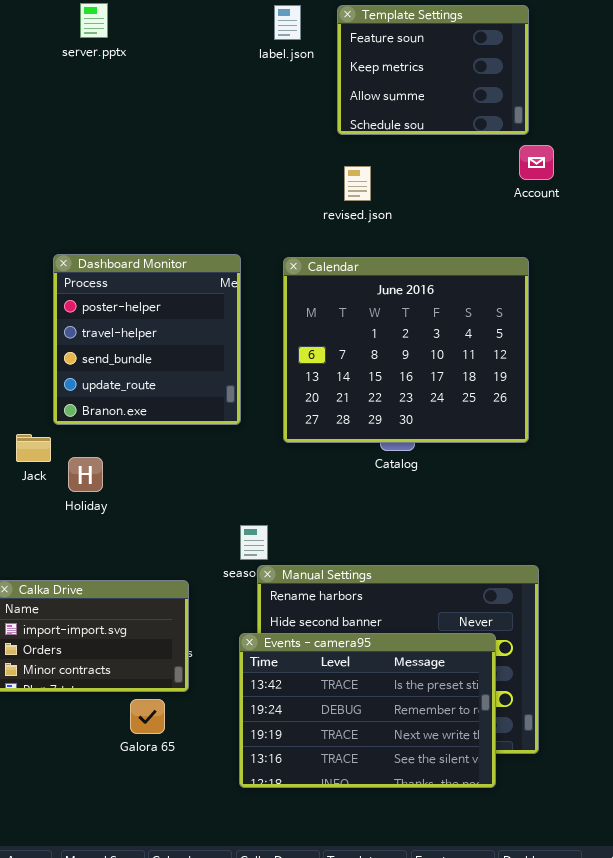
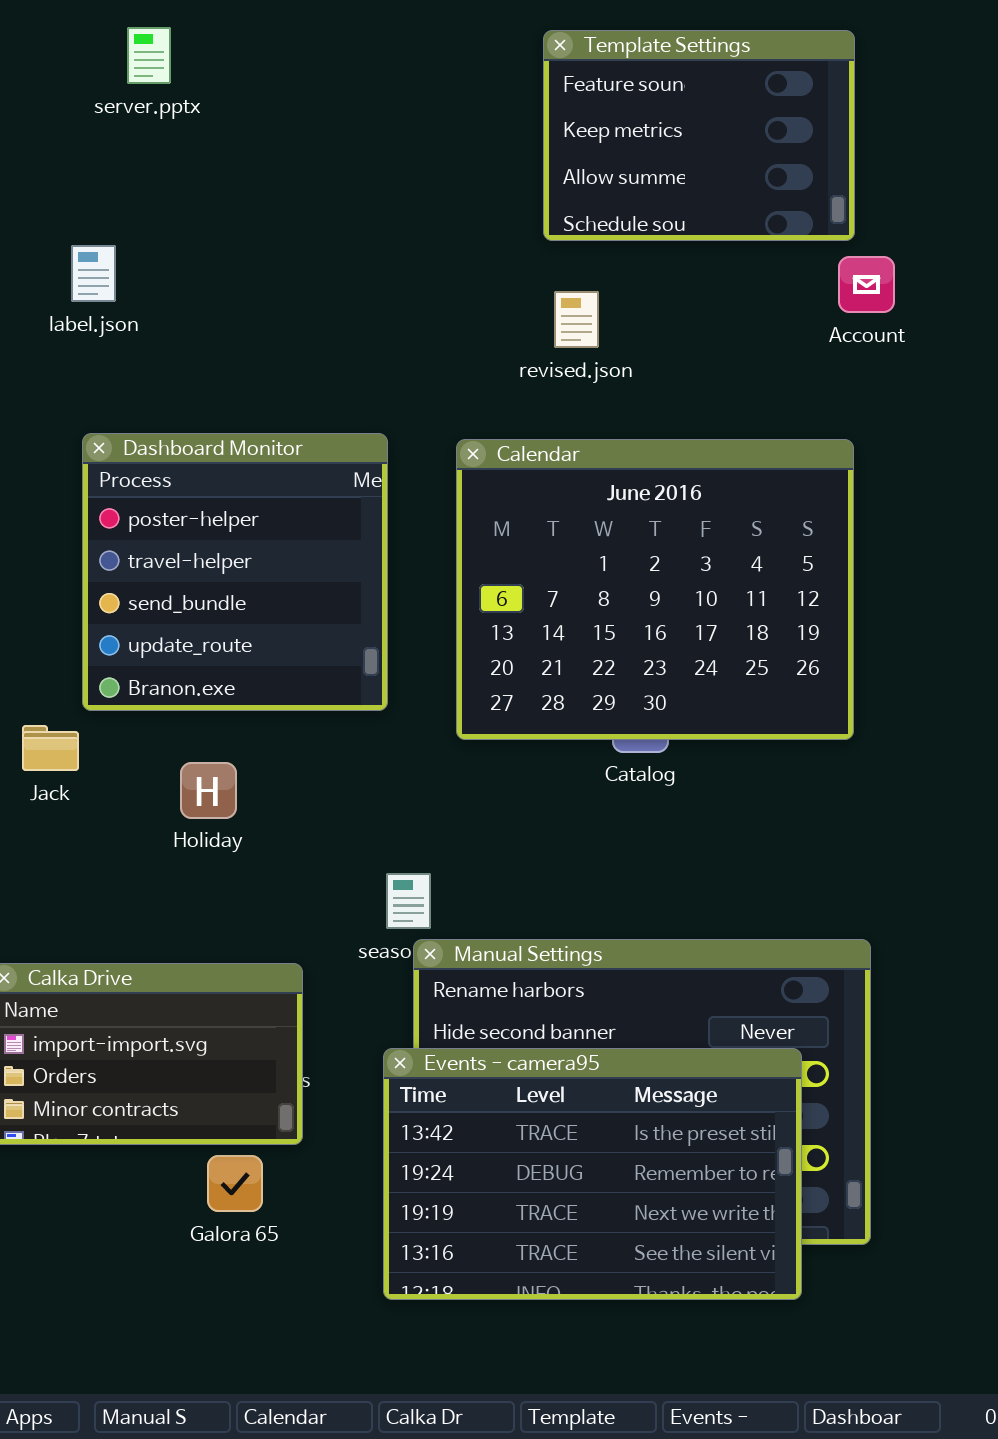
label.json: [274,5,301,40] -> [71,245,116,302], moved
Holiday: [68,457,103,492] -> [180,762,237,819], moved

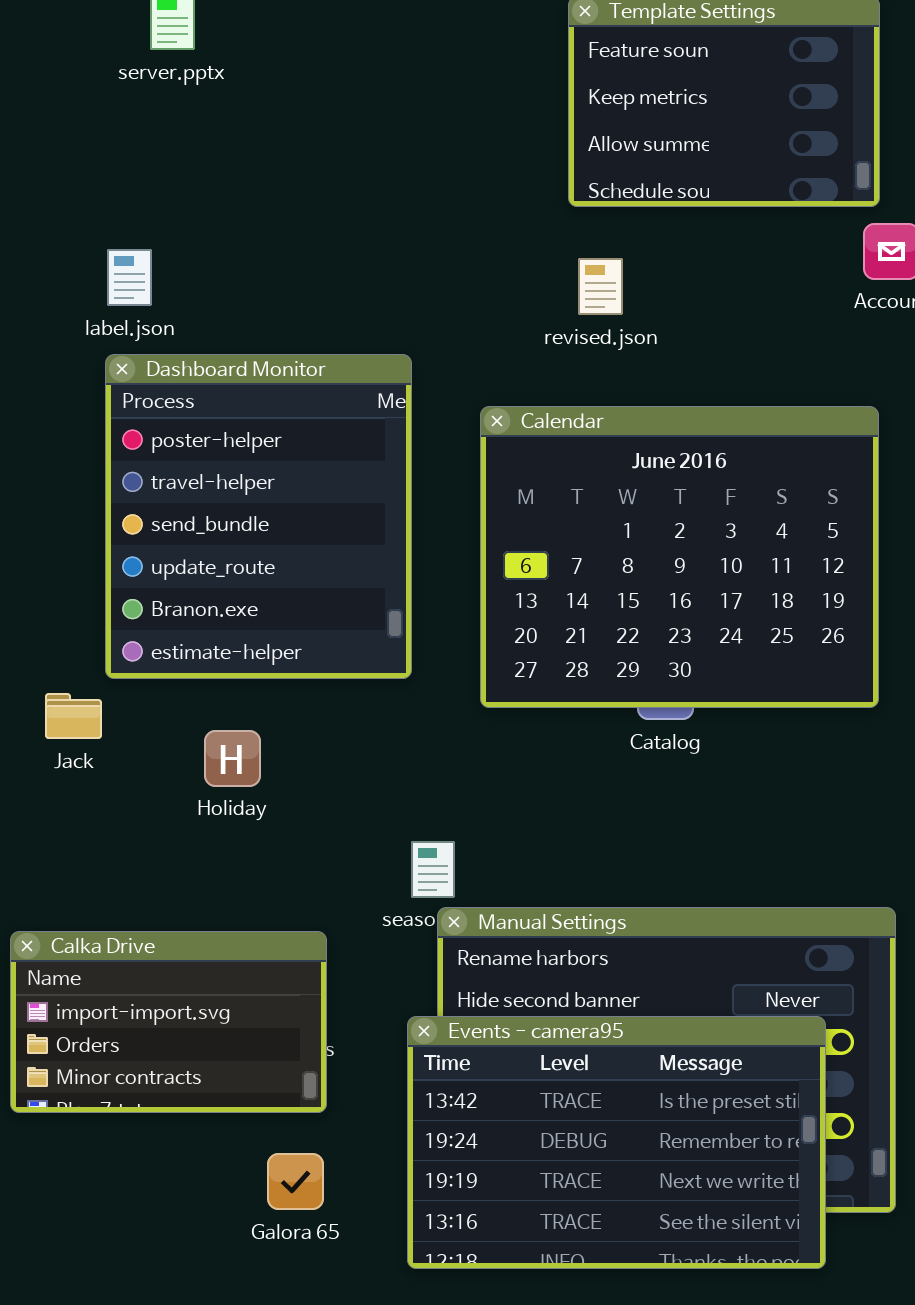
label.json: [71,245,116,302] -> [107,249,152,306], moved
Dashboard Monitor: [82,433,388,711] -> [105,354,412,679], resized
Galora 65: [207,1155,263,1212] -> [267,1153,324,1210], moved

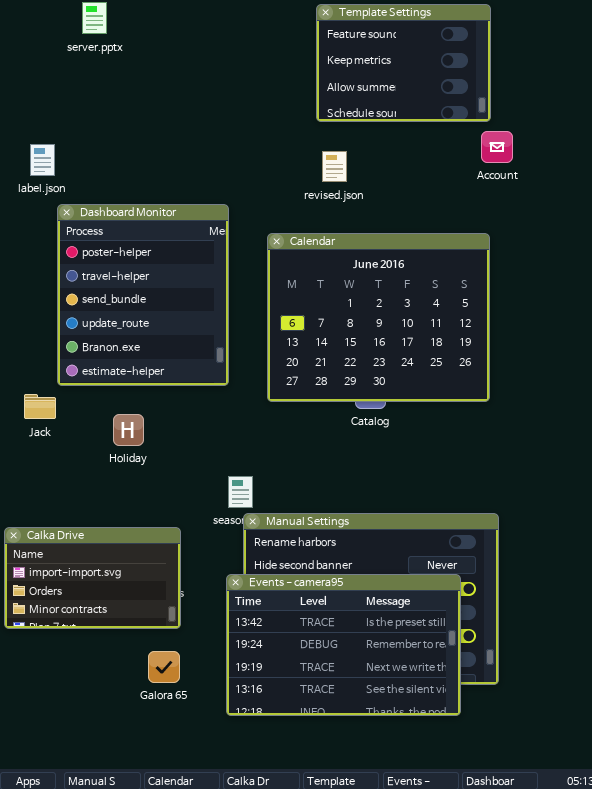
label.json: [107,249,152,306] -> [30,144,55,176], moved

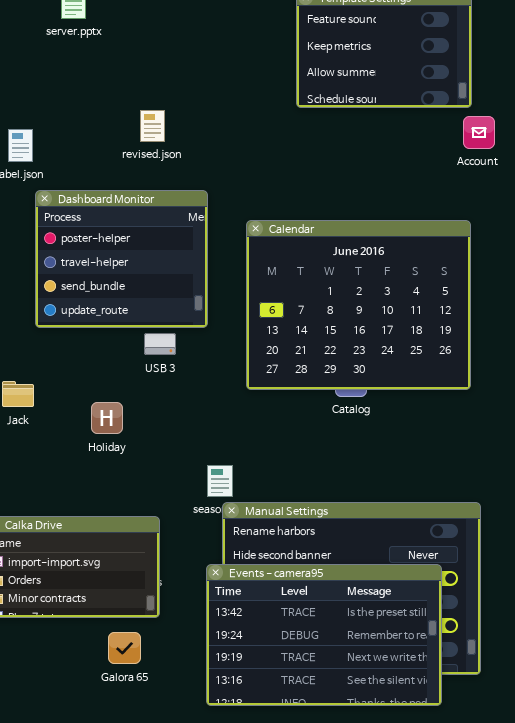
revised.json: [322,151,347,182] -> [140,110,165,142], moved
Dashboard Monitor: [57,204,229,386] -> [35,190,208,328], resized
Galora 65: [148,651,180,683] -> [108,632,141,664], moved

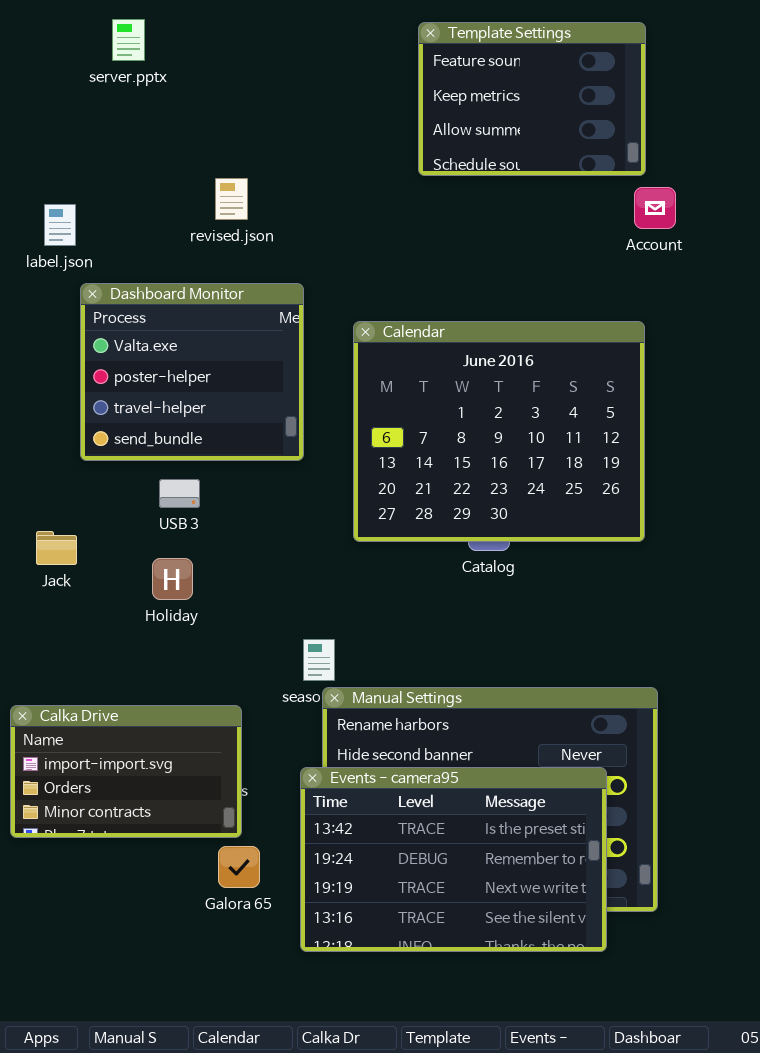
Dashboard Monitor: [35,190,208,328] -> [80,283,304,461], scrolled up 1 row
USB 3: [144,333,176,355] -> [159,479,200,508], moved
Galora 65: [108,632,141,664] -> [218,846,260,888], moved

